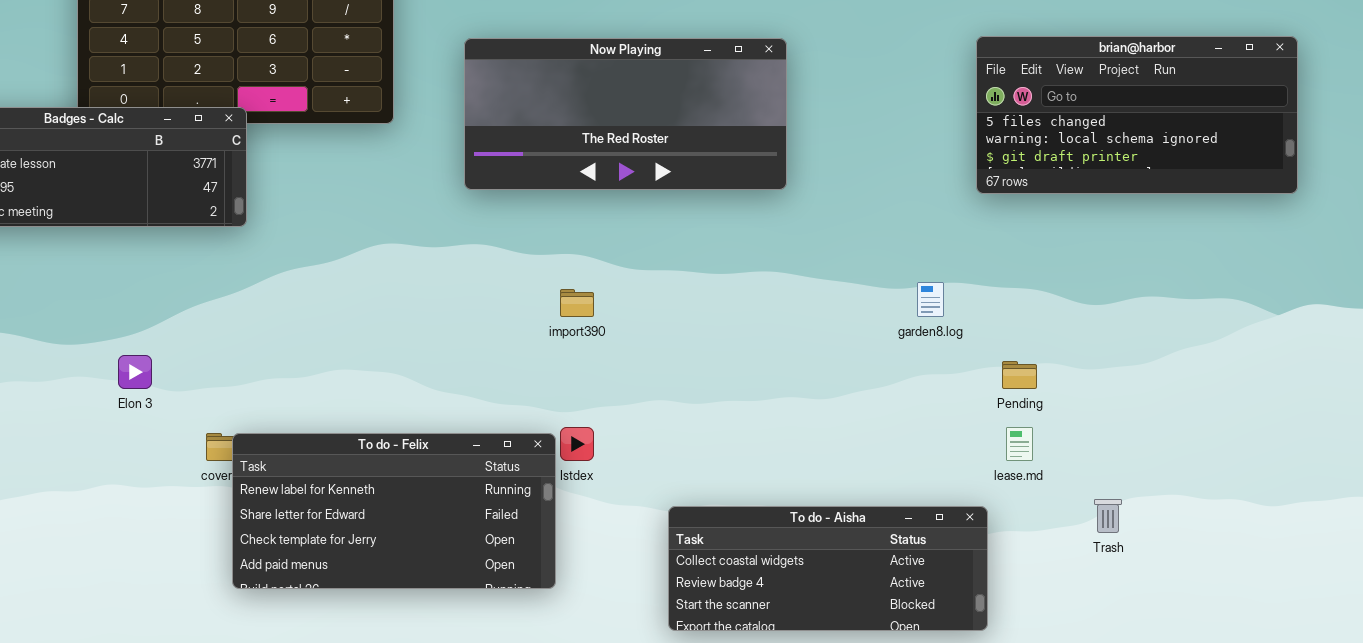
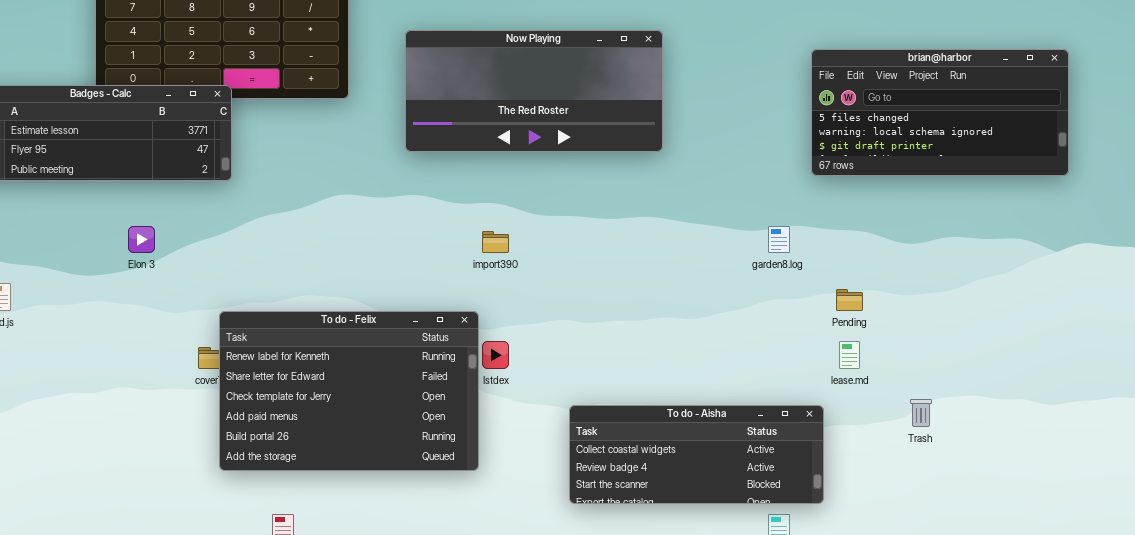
brian@harbor: [976,36,1298,194] -> [811,49,1069,176], moved
Elon 3: [118,355,152,389] -> [128,226,155,253], moved
To do - Felix: [232,433,556,589] -> [219,311,479,471], resized

